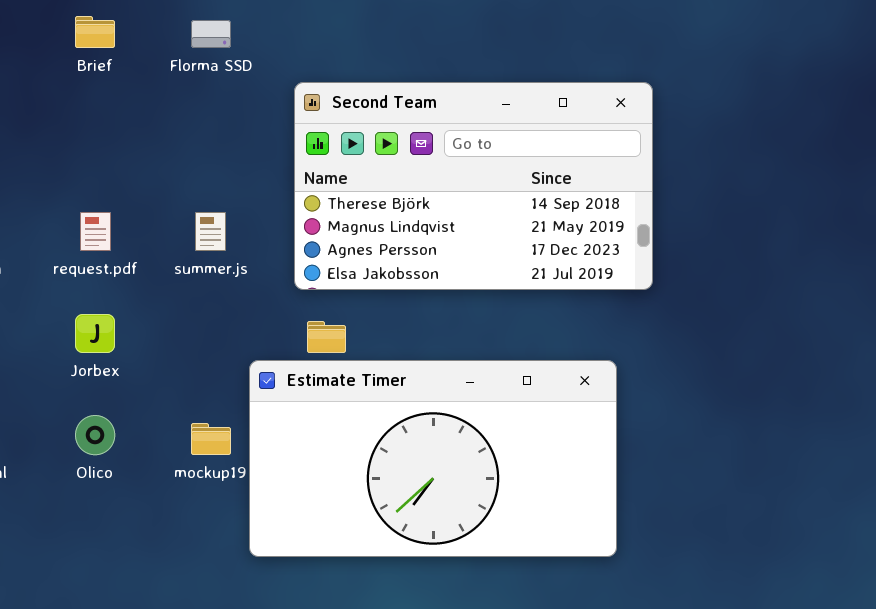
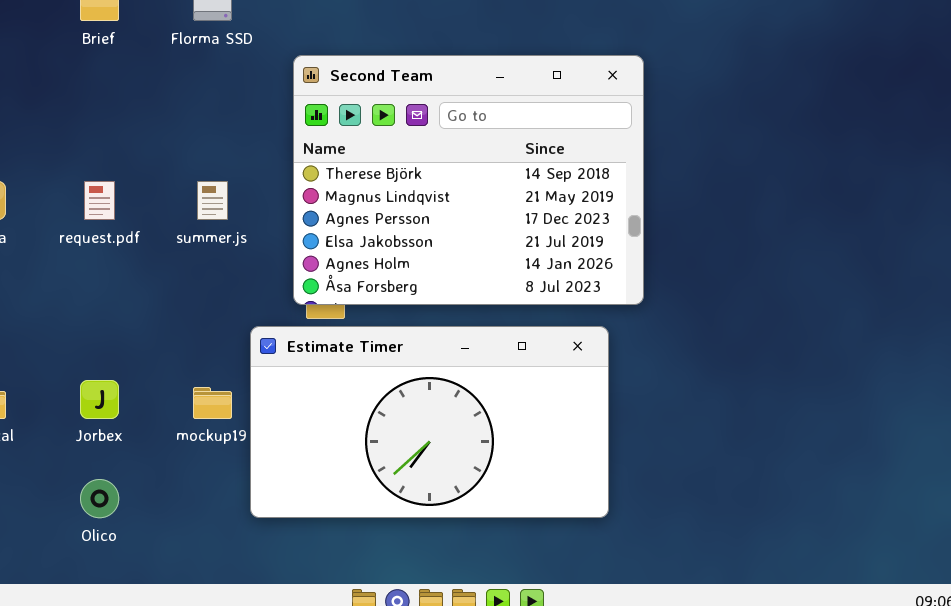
Second Team: [294,82,653,290] -> [293,55,644,305], resized
Jorbex: [75,314,115,353] -> [80,380,119,419], moved
Olico: [75,415,115,455] -> [80,479,119,518], moved

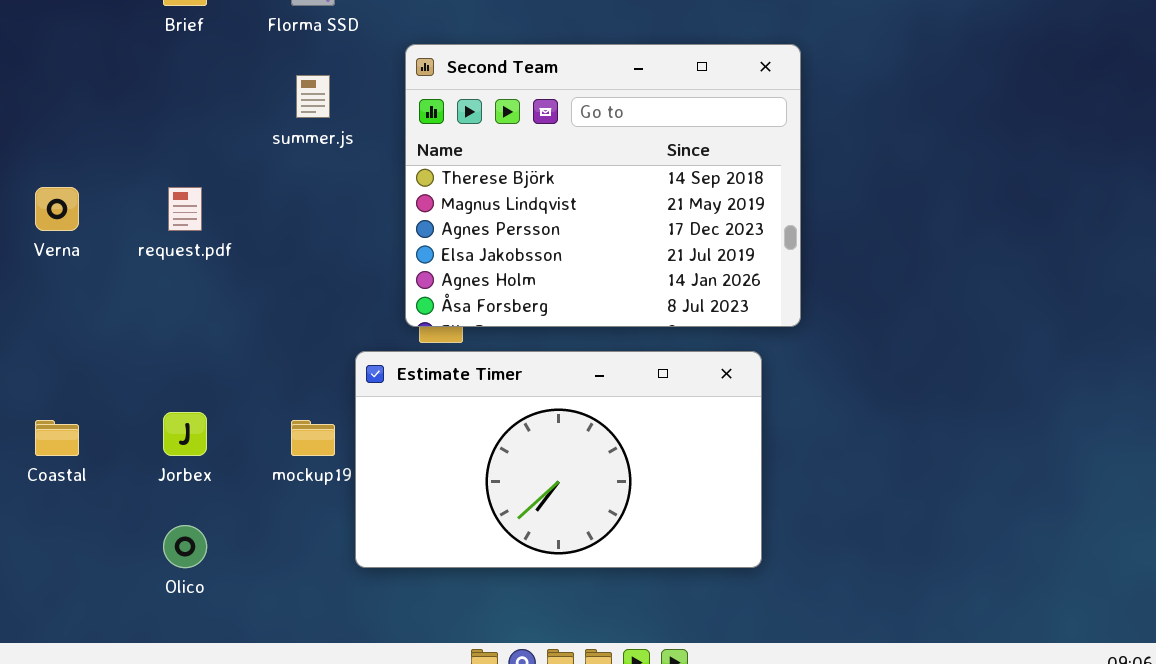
summer.js: [197,181,228,220] -> [296,75,330,118], moved

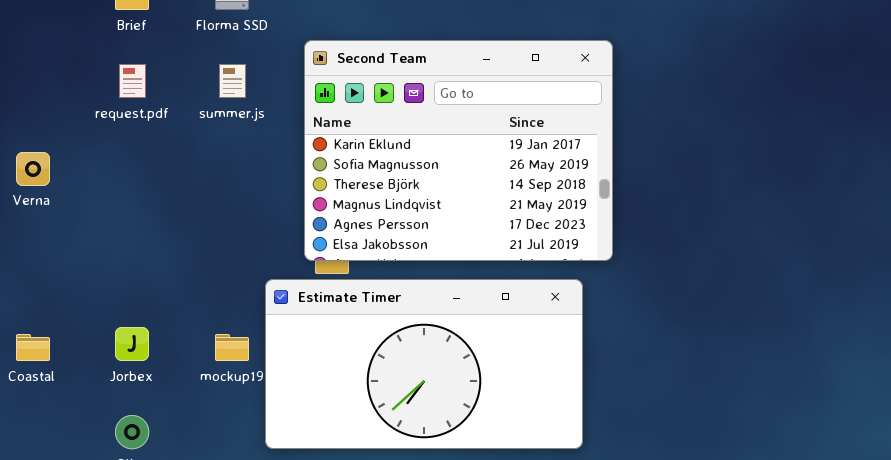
Second Team: [405,44,801,327] -> [304,40,613,261], scrolled up 2 rows
request.pdf: [168,187,202,231] -> [119,64,146,98], moved

